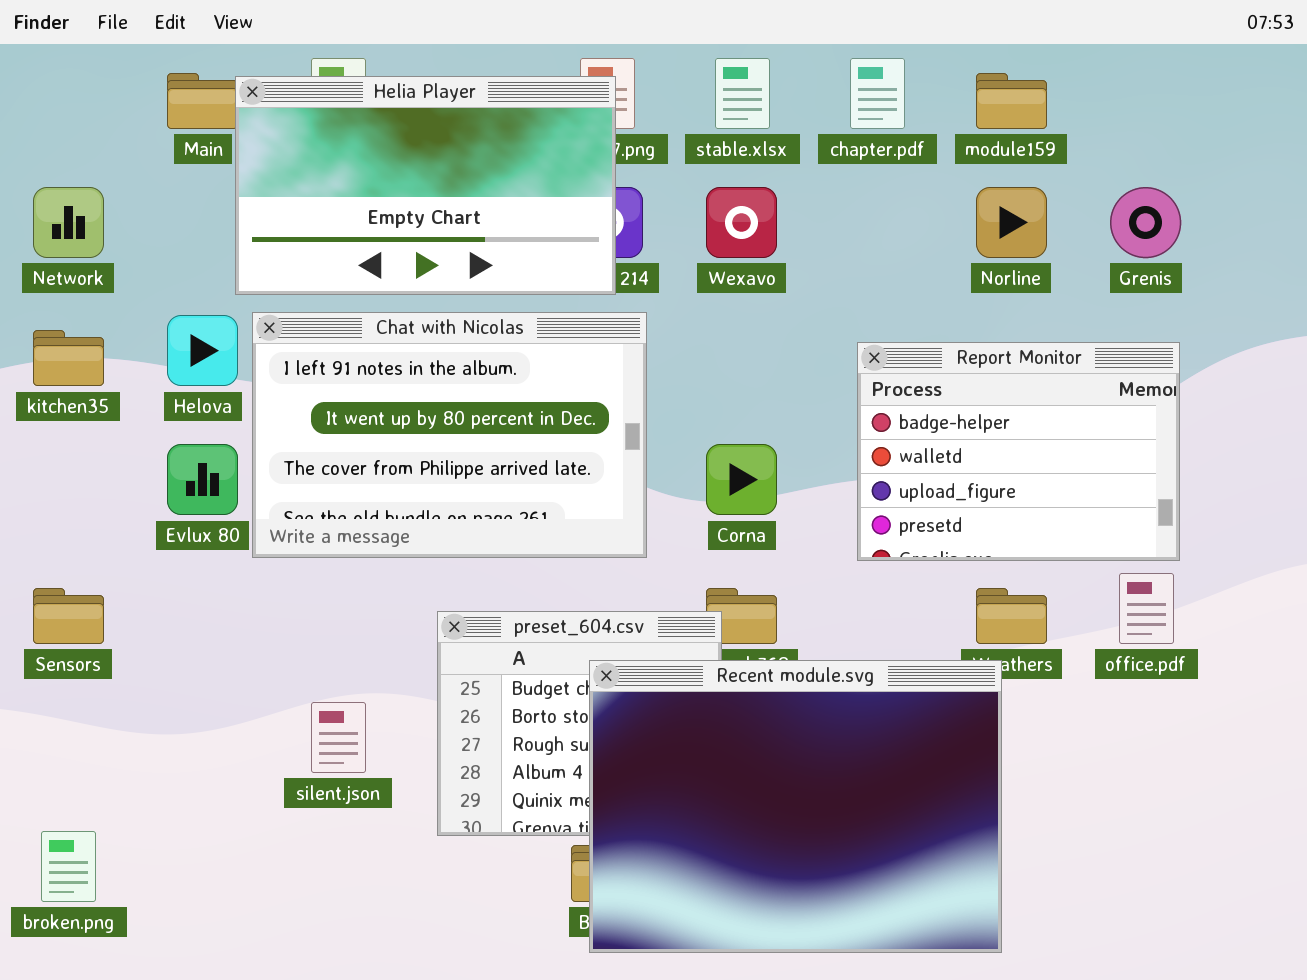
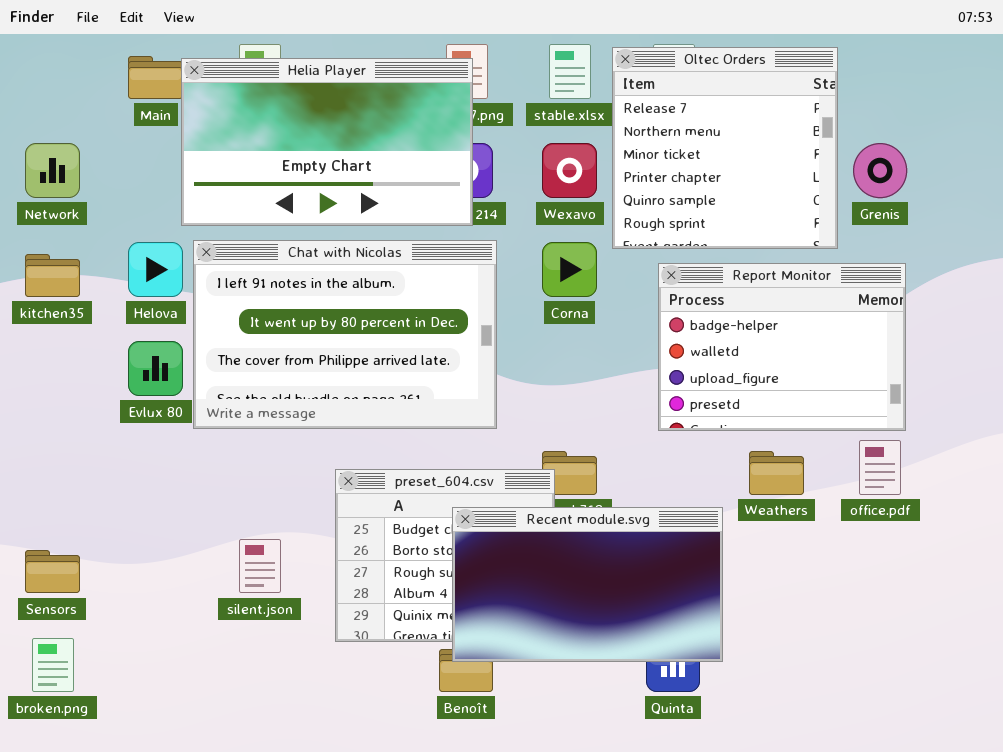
Oltec Orders: none -> [612,47,838,249], opened
Corna: [706,444,777,515] -> [542,242,597,297], moved
Sensors: [33,588,104,644] -> [25,550,80,593], moved
Recent module.svg: [589,660,1002,953] -> [452,507,723,662], resized

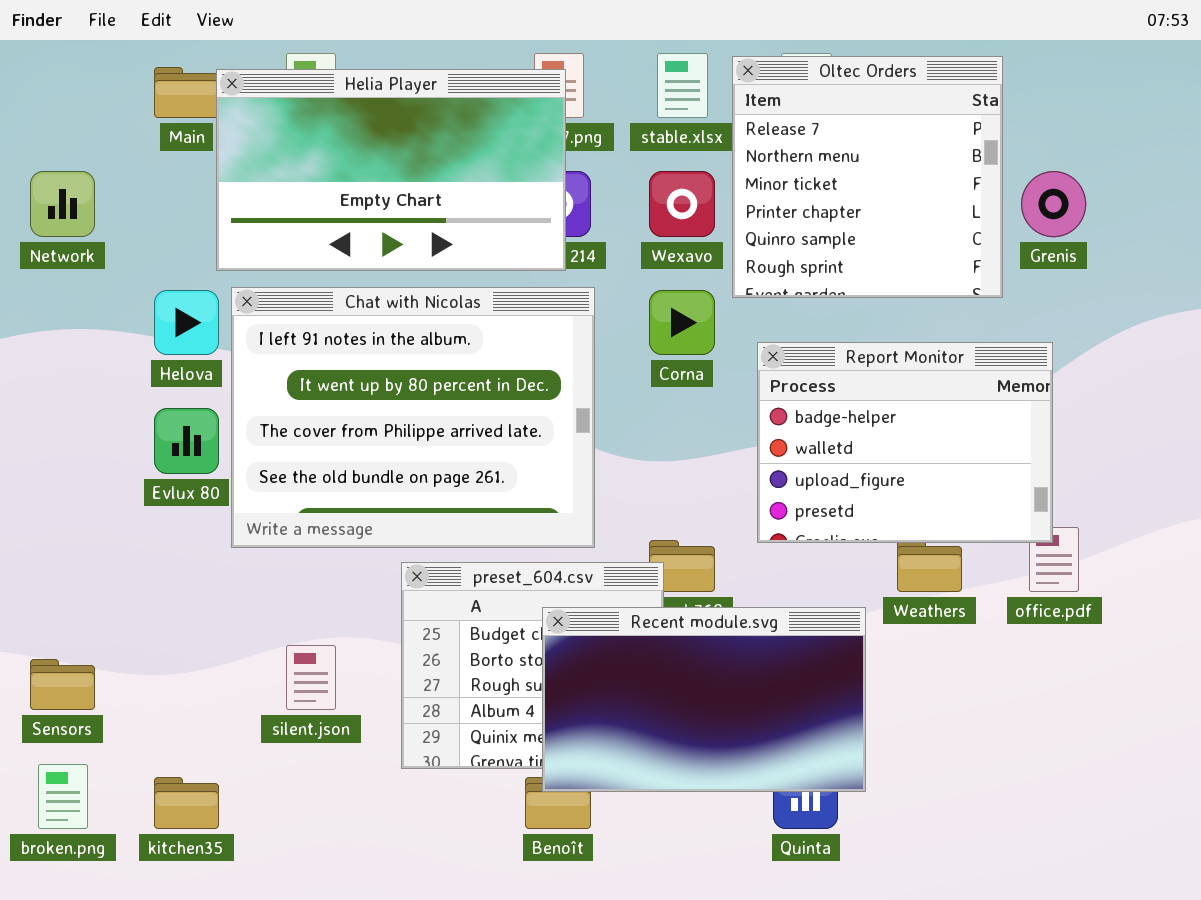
Chat with Nicolas: [193,240,497,429] -> [231,287,595,548], resized
kitchen35: [25,254,80,297] -> [154,777,219,829], moved
Report Monitor: [658,263,906,431] -> [757,342,1053,543], moved

